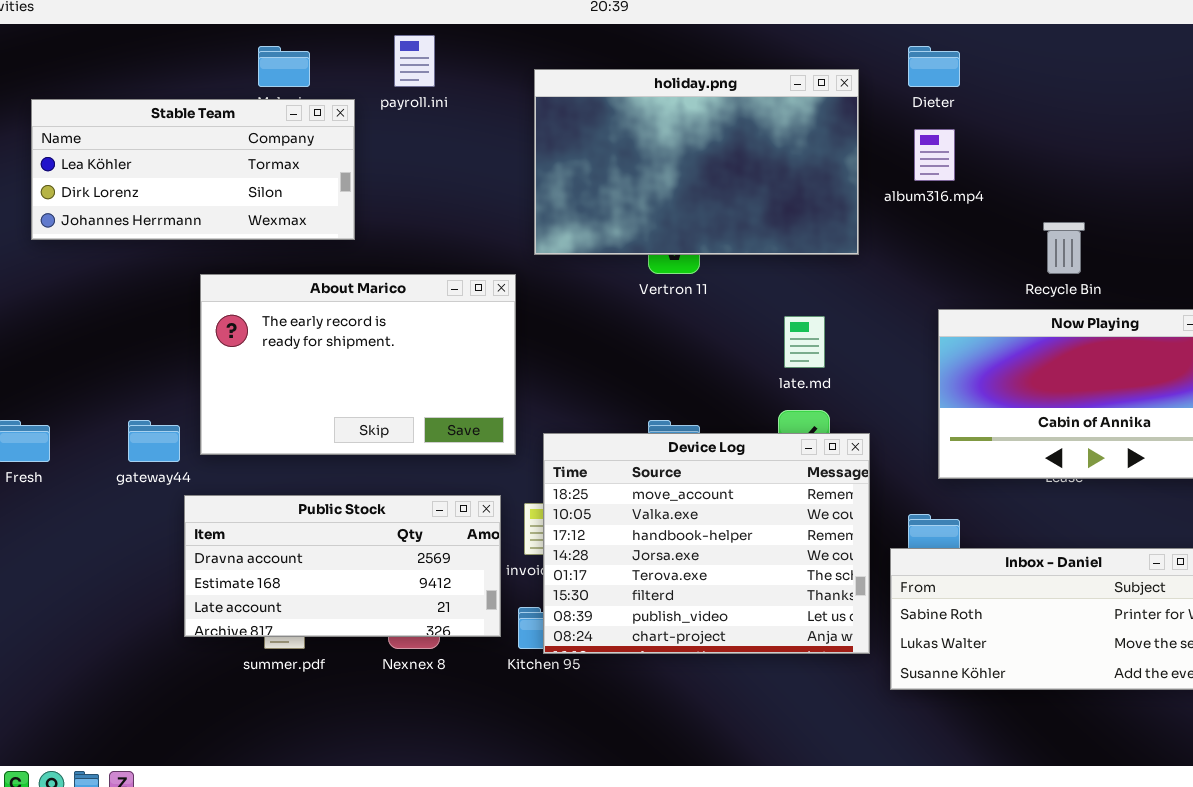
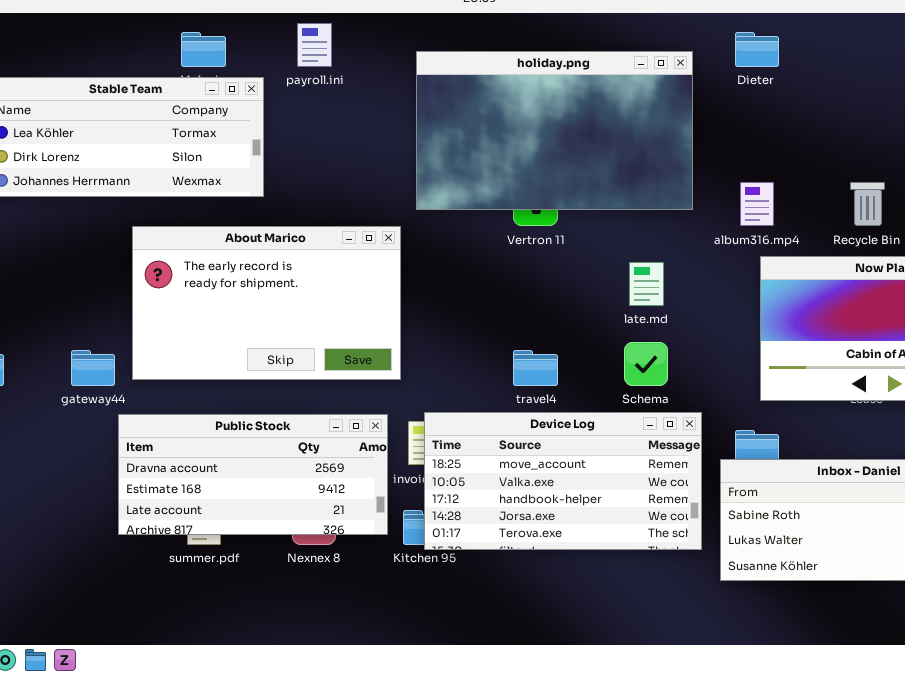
album316.mp4: [914,129,955,181] -> [740,182,774,226], moved
Device Log: [543,433,870,654] -> [424,412,702,550], resized

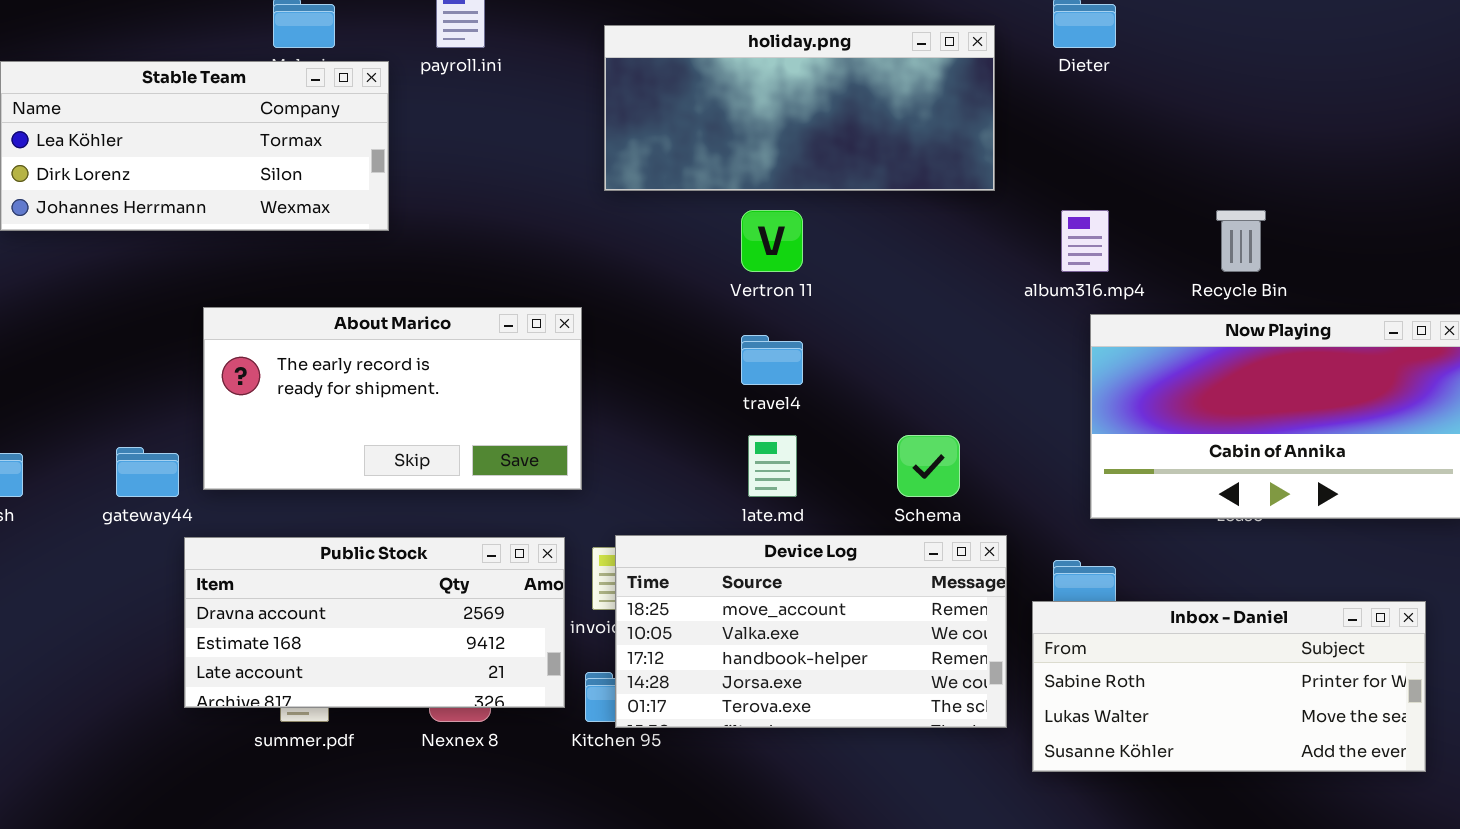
holiday.png: [416,51,693,210] -> [604,25,995,191], resized
About Marico: [132,226,401,380] -> [203,307,582,490], resized
late.md: [629,262,664,306] -> [748,435,797,497], moved
travel4: [513,350,558,386] -> [741,335,803,385], moved

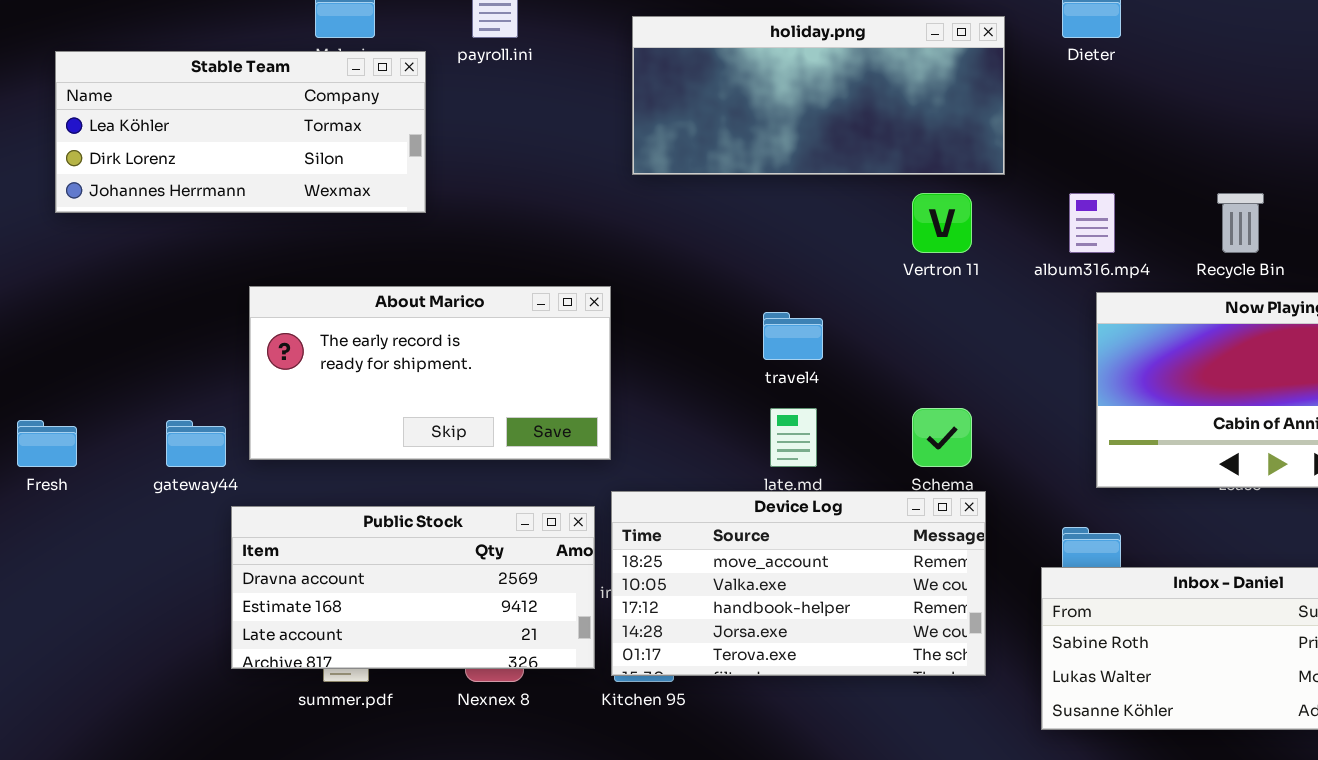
Vertron 11: [741,210,803,272] -> [912,193,972,253], moved
Device Log: [615,535,1007,728] -> [611,491,986,676], moved

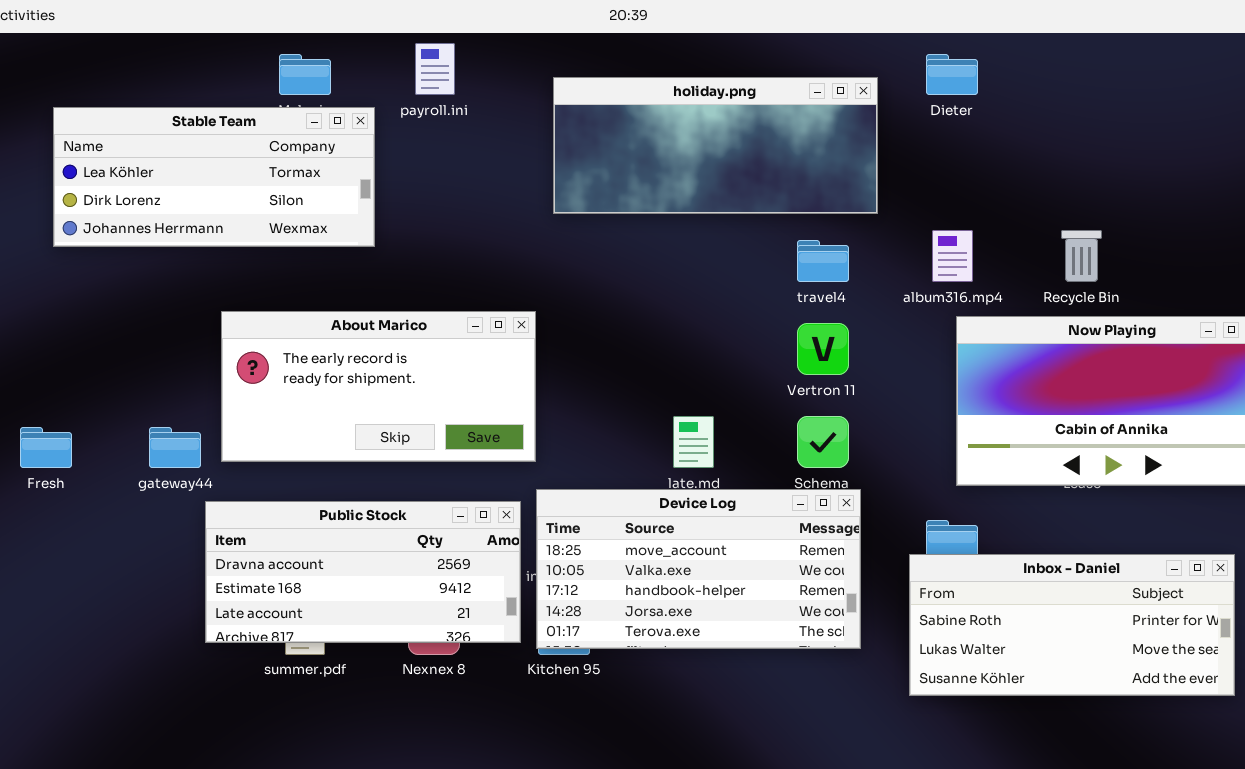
Vertron 11: [912,193,972,253] -> [797,323,849,375], moved
travel4: [763,312,823,360] -> [797,240,849,282], moved

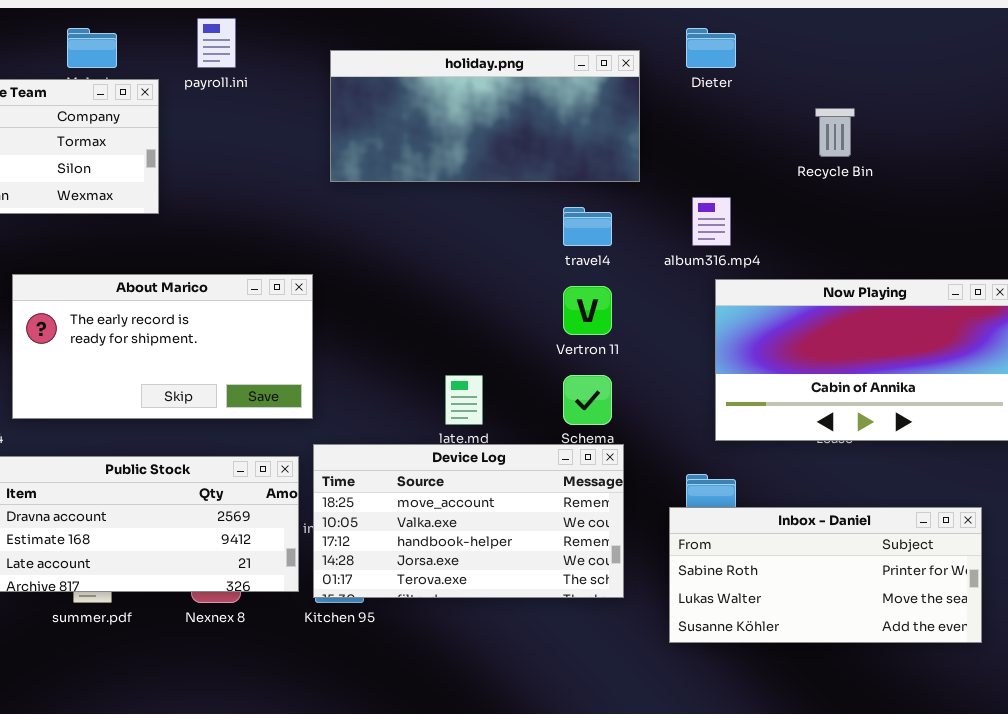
Recycle Bin: [1061,230,1102,282] -> [815,108,855,157], moved

